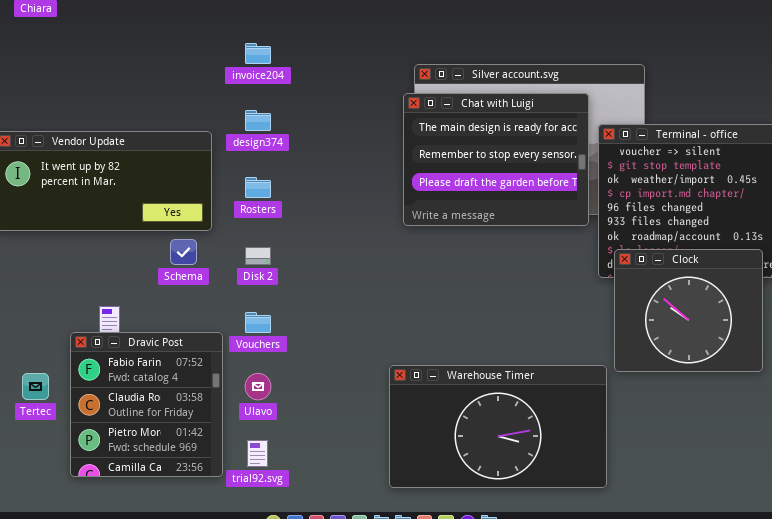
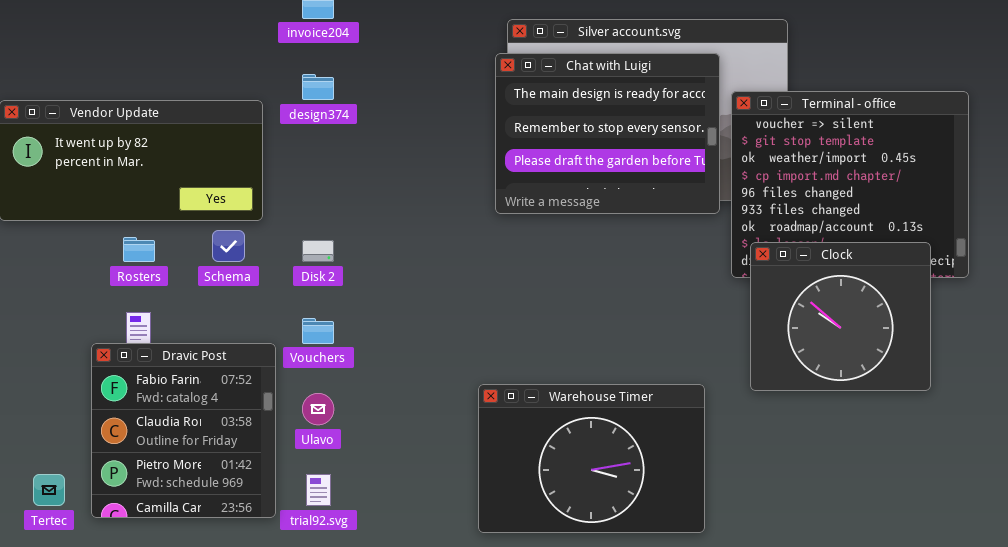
Rosters: [245,177,271,198] -> [123,237,155,262], moved
Warehouse Timer: [389,365,607,488] -> [478,384,705,533], resized
Tertec: [22,373,49,400] -> [33,474,65,506], moved

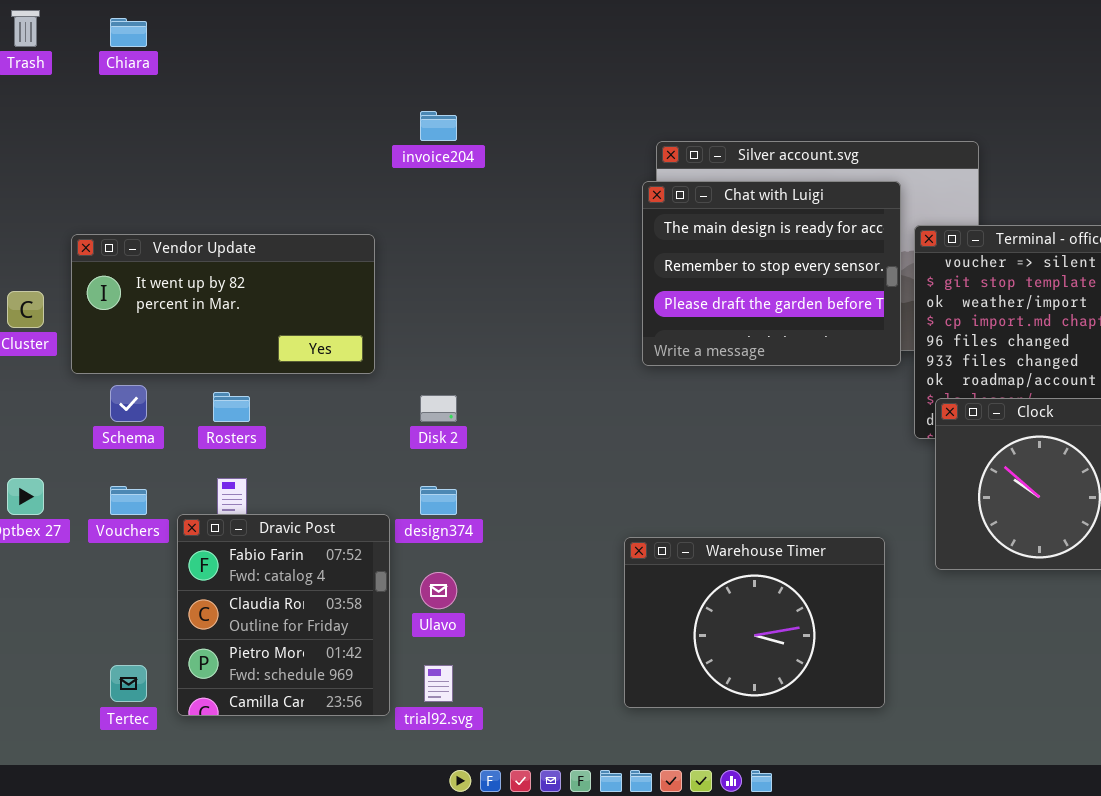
design374: [302,74,334,100] -> [420,486,457,515], moved
Schema: [212,230,245,262] -> [110,385,147,422], moved
Vouchers: [302,318,334,344] -> [110,486,147,515], moved
Warehouse Timer: [478,384,705,533] -> [624,537,885,708], moved

